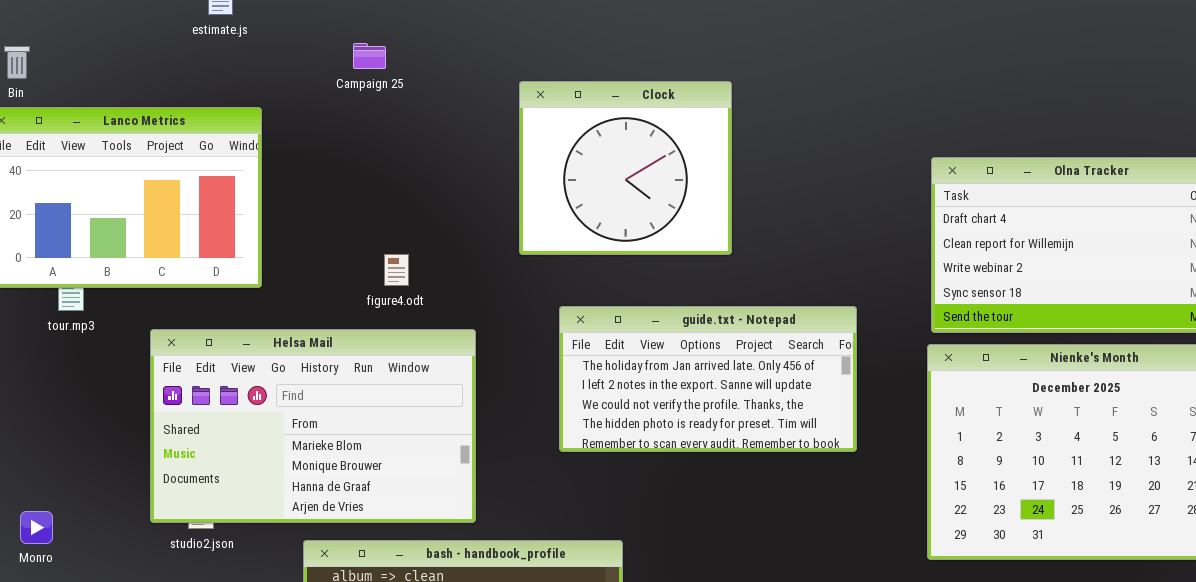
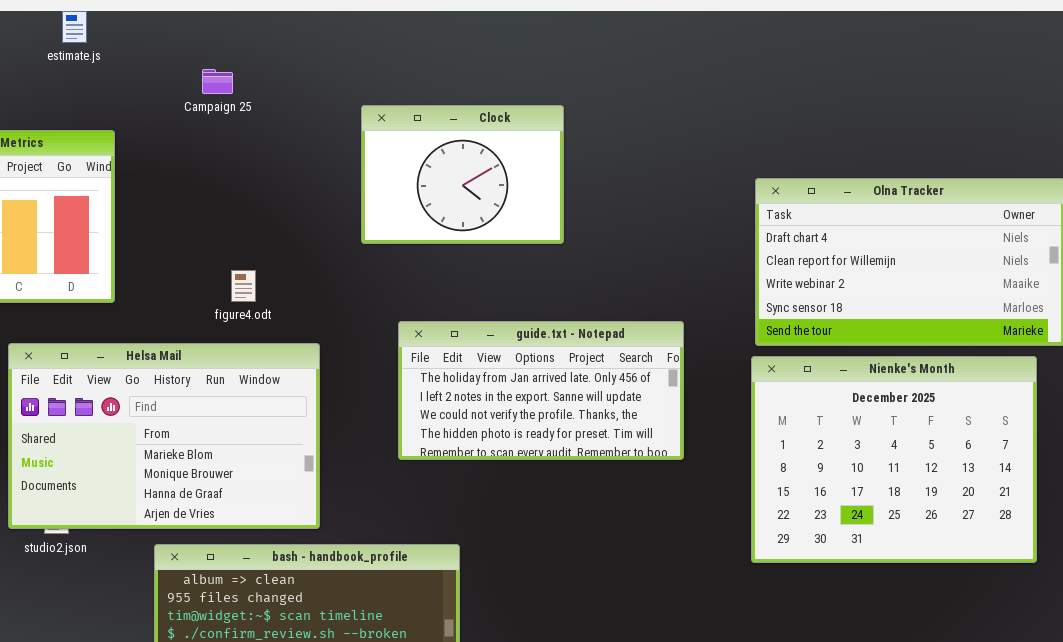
Clock: [519,81,732,255] -> [361,105,564,244], resized

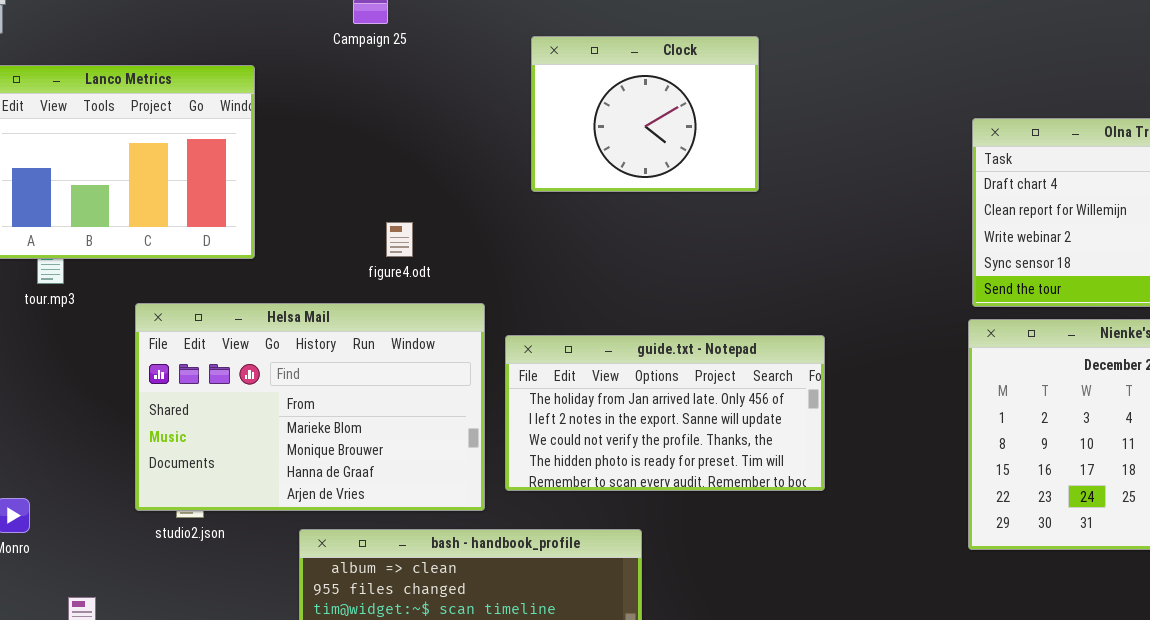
guide.txt - Notepad: [398,321,684,460] -> [505,335,825,491], moved

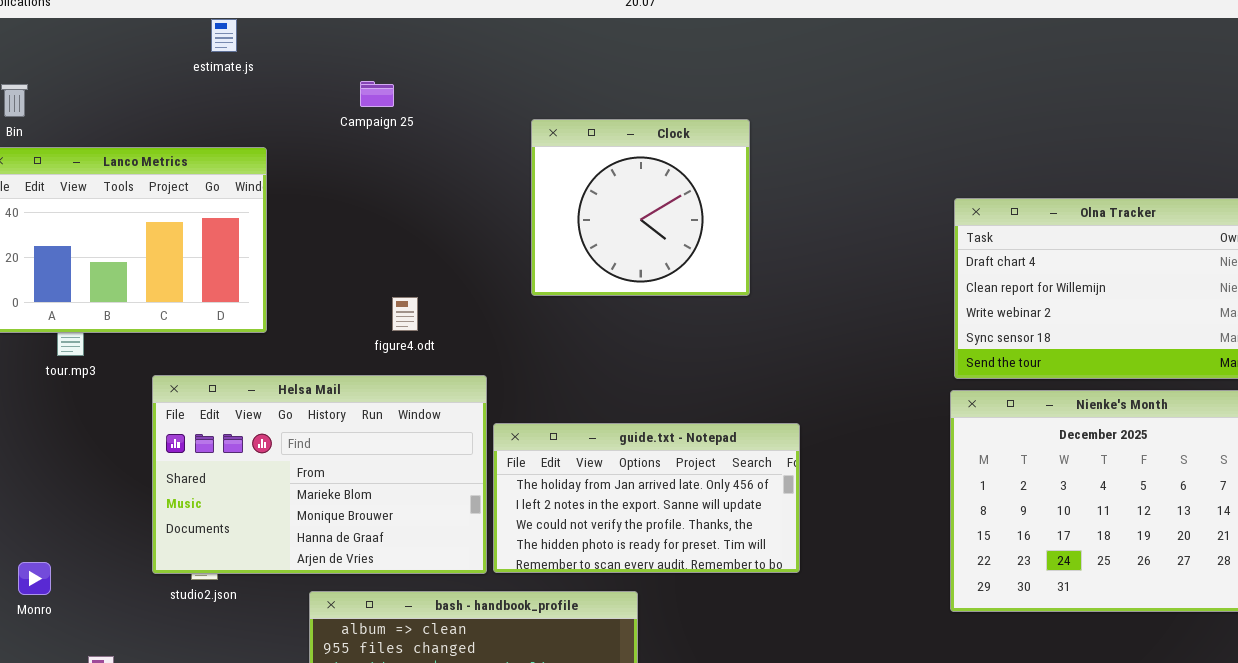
Clock: [531,36,759,192] -> [531,119,750,296], resized
guide.txt - Notepad: [505,335,825,491] -> [493,423,800,573], moved

